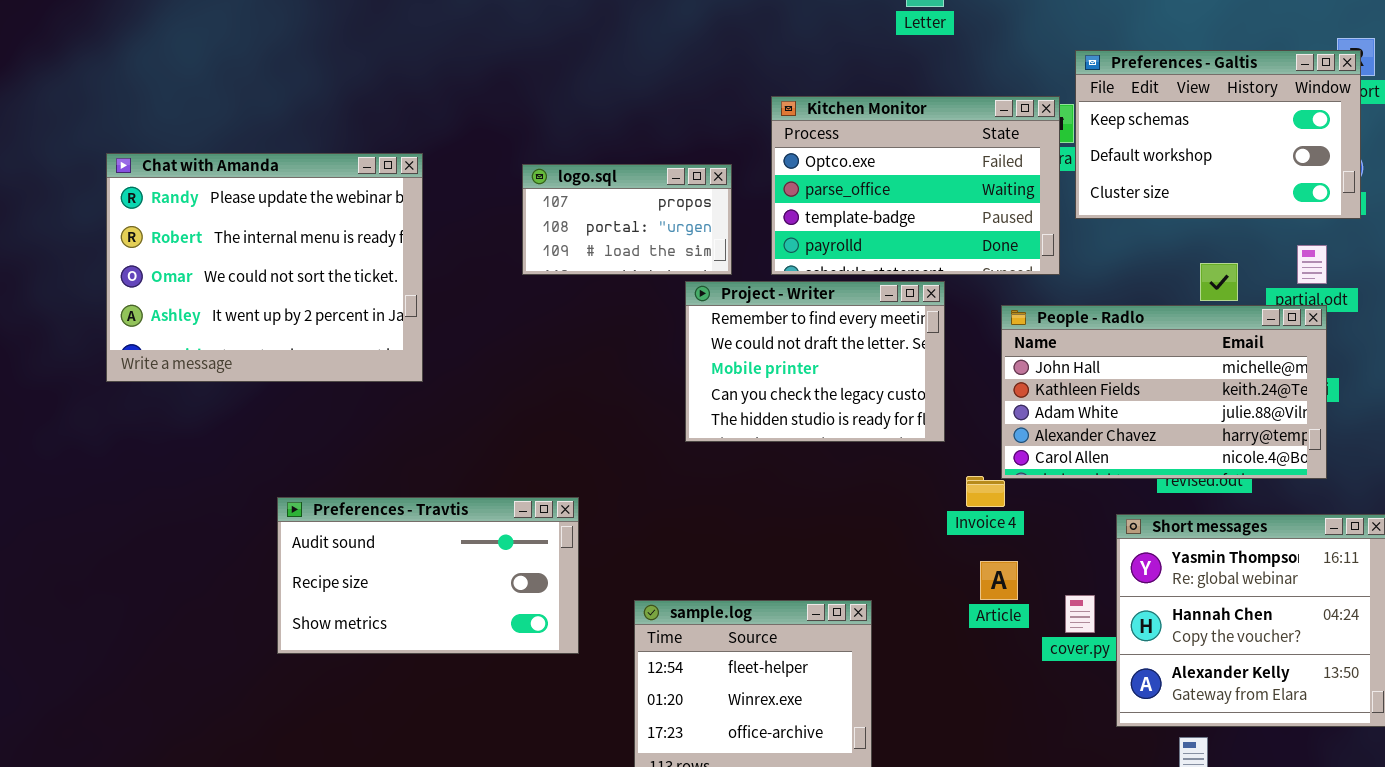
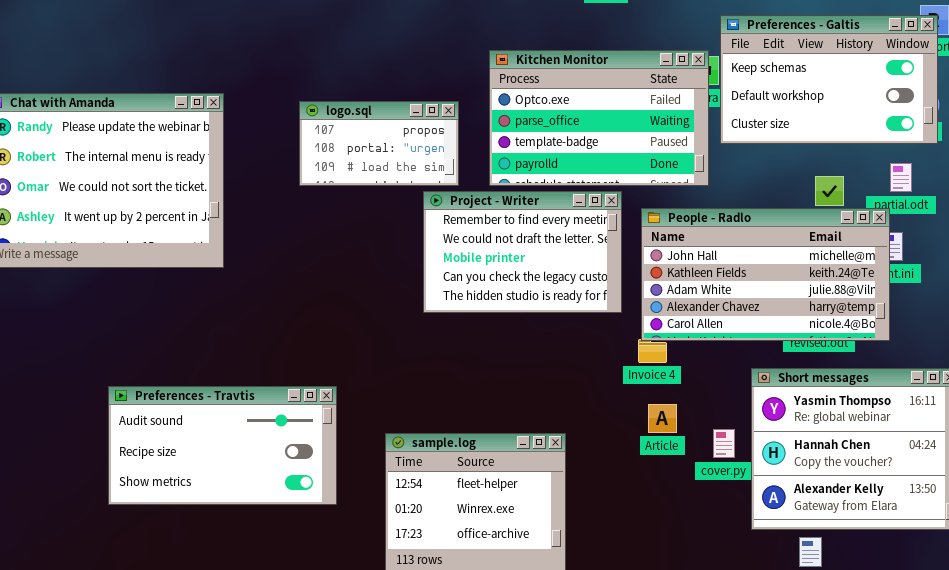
People - Radlo: [1001,305,1327,479] -> [641,208,890,341], moved
Preferences - Travtis: [277,497,579,654] -> [108,386,337,505], moved

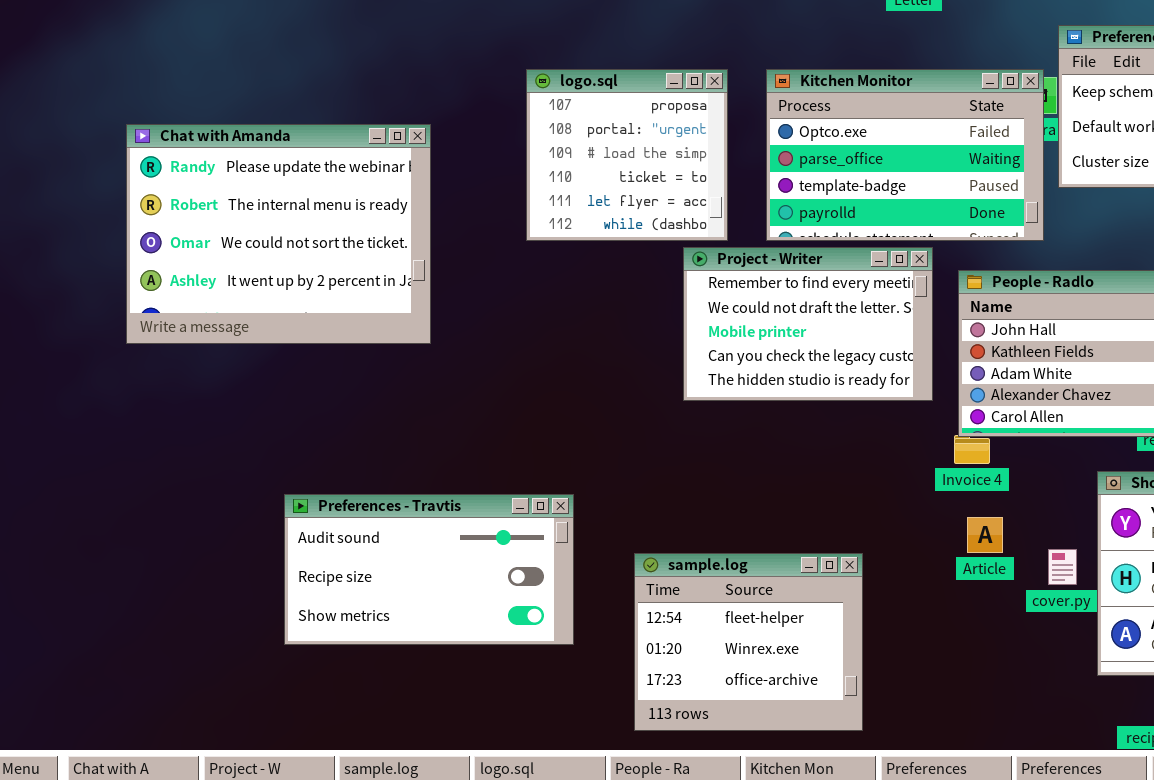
logo.sql: [299,101,459,186] -> [526,69,728,241], resized

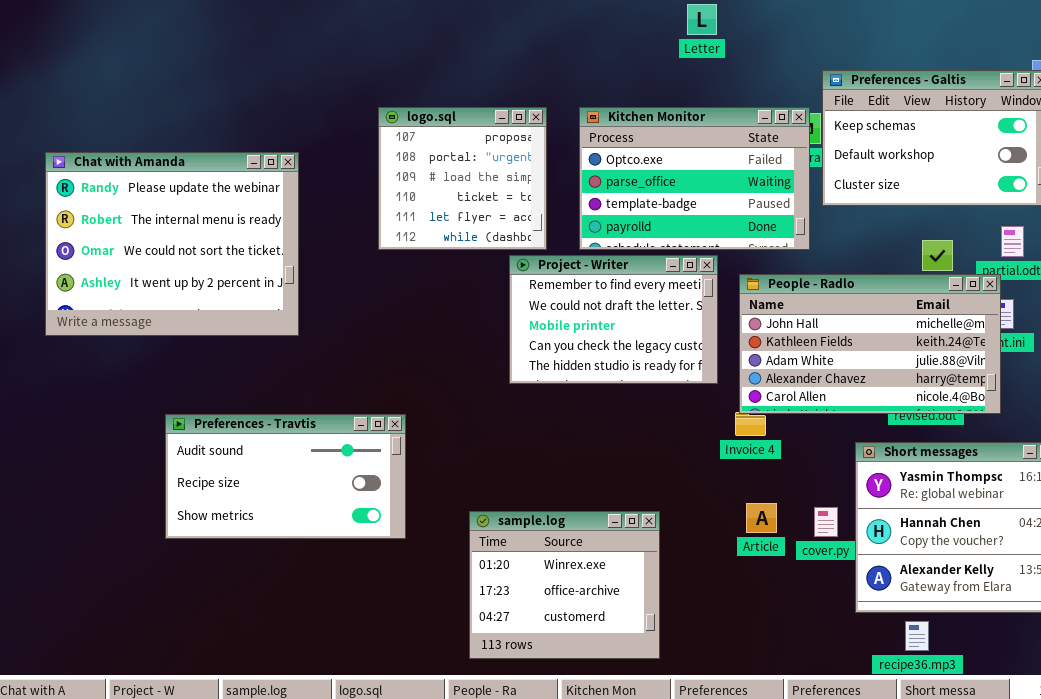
Preferences - Travtis: [284,494,574,645] -> [165,414,406,539], moved
Article: [967,517,1003,553] -> [746,503,777,533], moved
sample.log: [634,553,863,731] -> [469,511,660,659], scrolled down 1 row

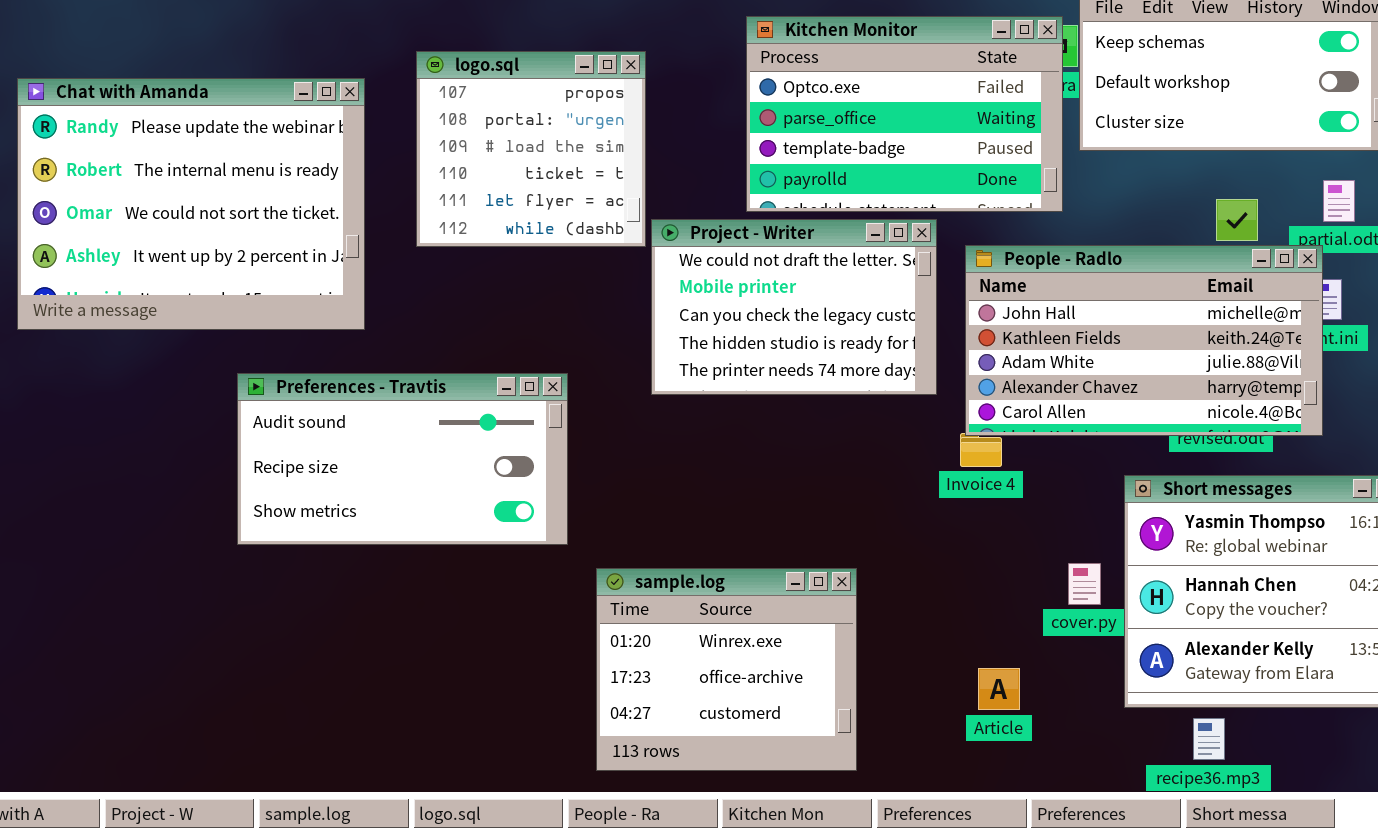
logo.sql: [378,107,547,250] -> [416,51,646,247], moved
Project - Writer: [509,255,718,384] -> [651,219,937,395], scrolled down 1 row
Preferences - Travtis: [165,414,406,539] -> [237,373,568,545], moved
Article: [746,503,777,533] -> [978,668,1020,710], moved

